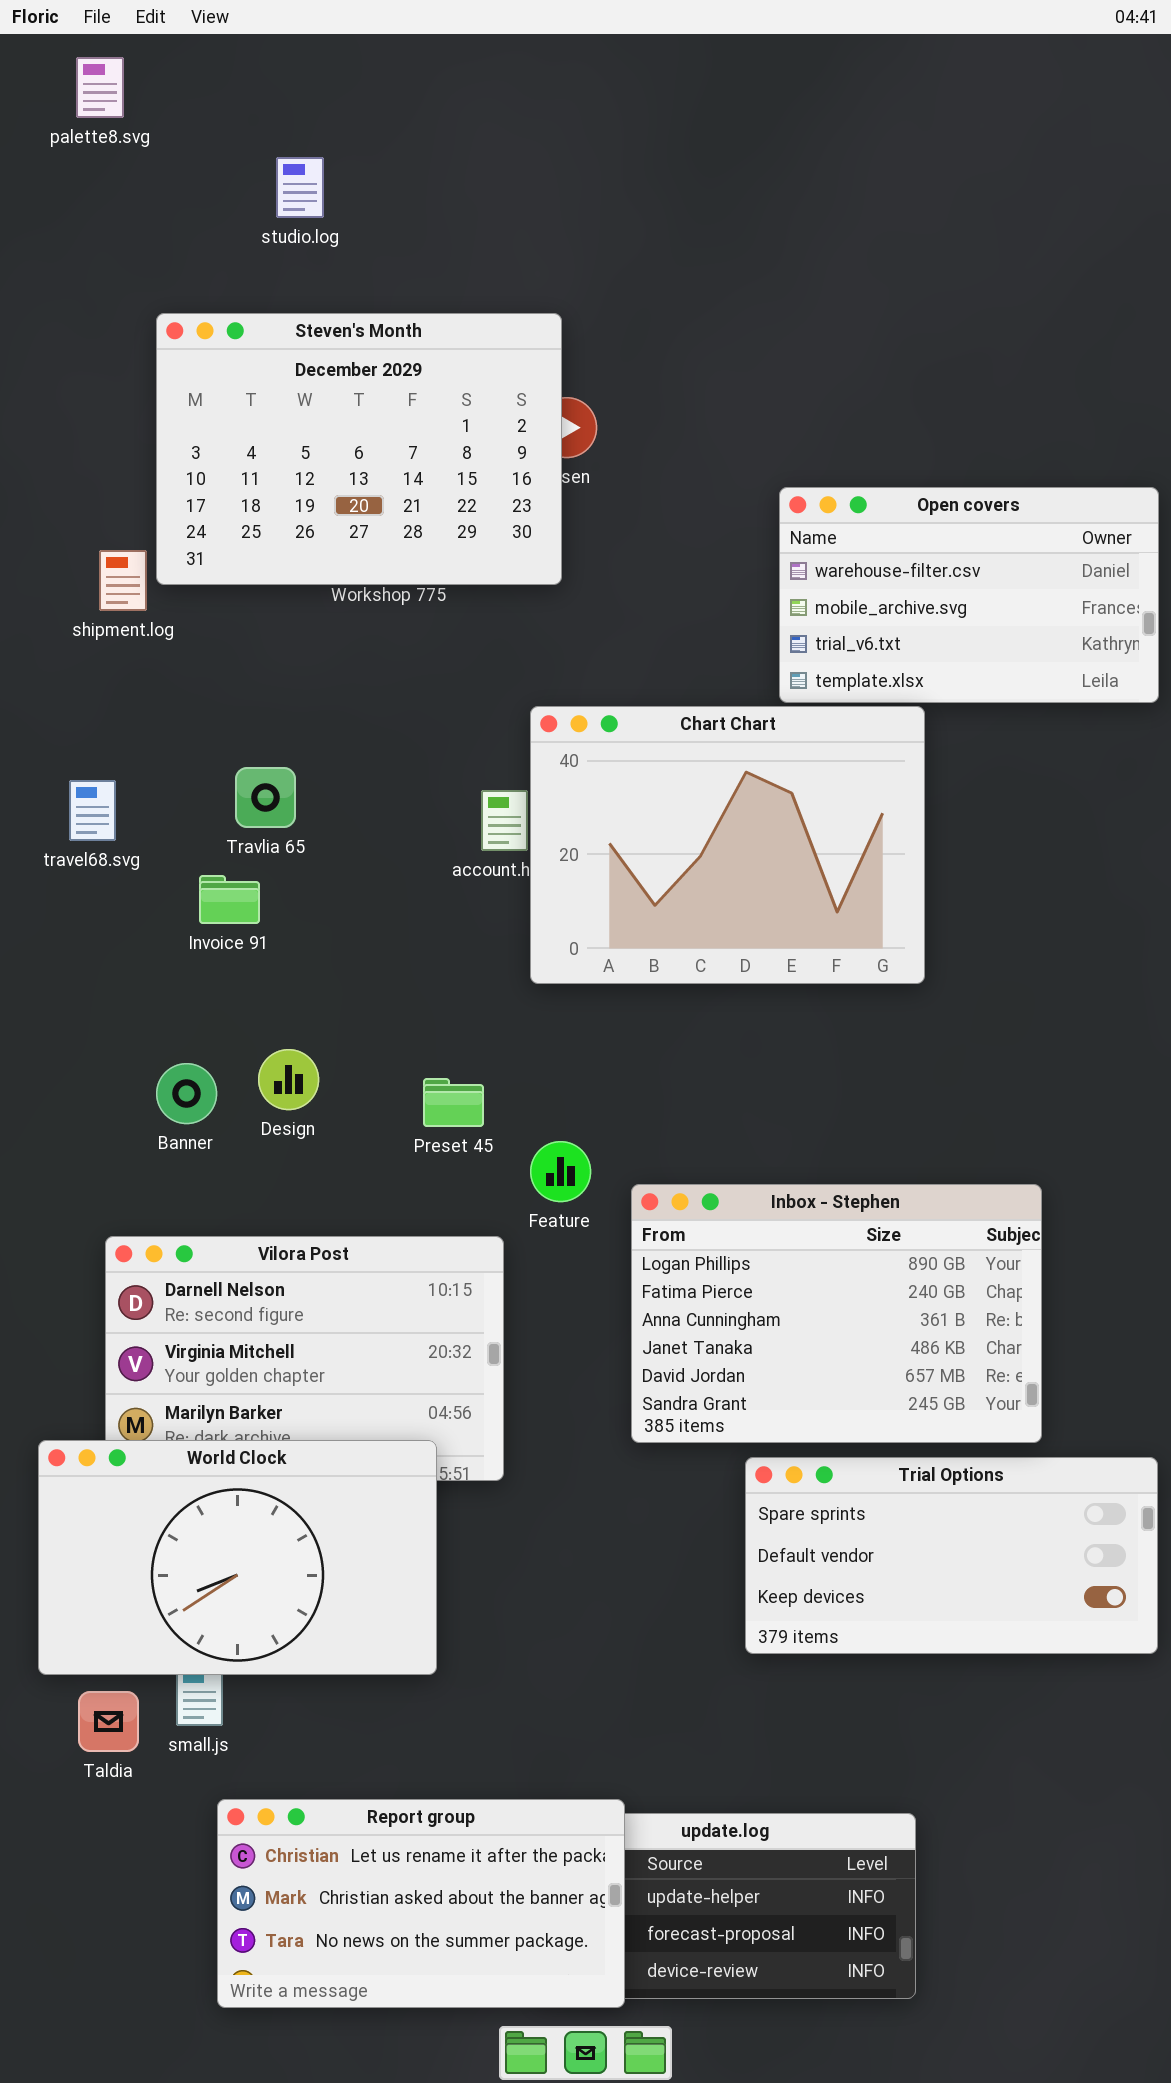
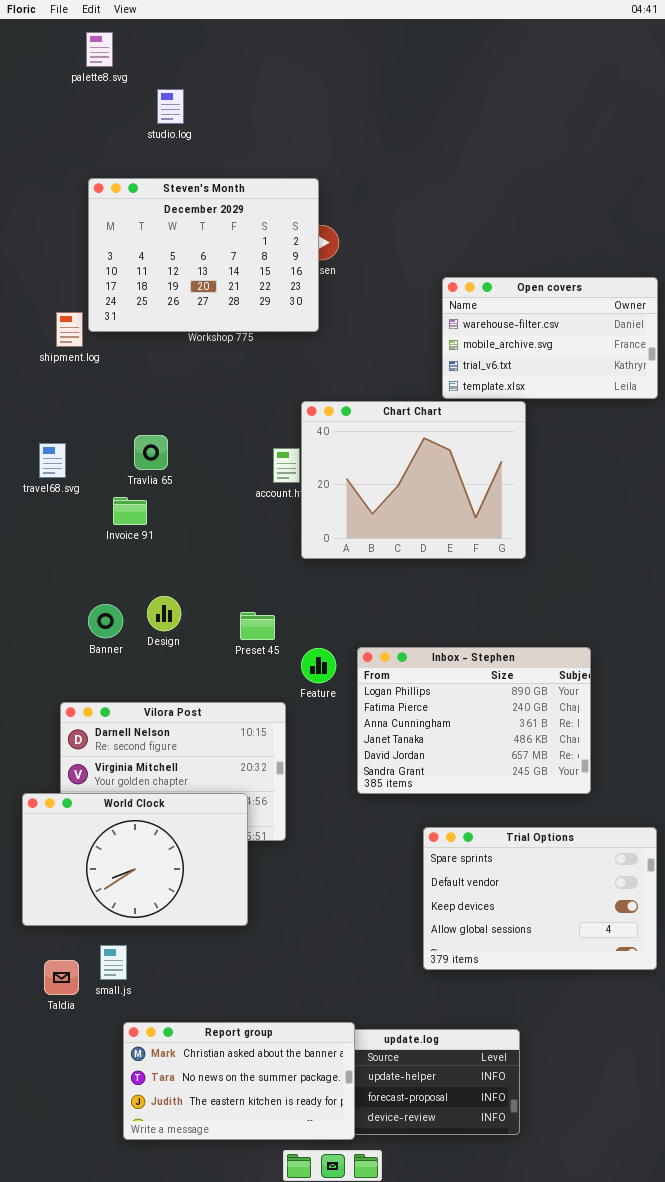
palette8.svg: [76,57,124,118] -> [86,32,113,67], moved
Inbox - Stephen: [631,1184,1042,1443] -> [357,647,591,794], moved
World Clock: [38,1440,437,1675] -> [22,793,248,926], moved
Trial Options: [745,1457,1158,1654] -> [423,827,657,970], resized
Report group: [217,1799,625,2008] -> [123,1022,355,1140], scrolled down 1 row

